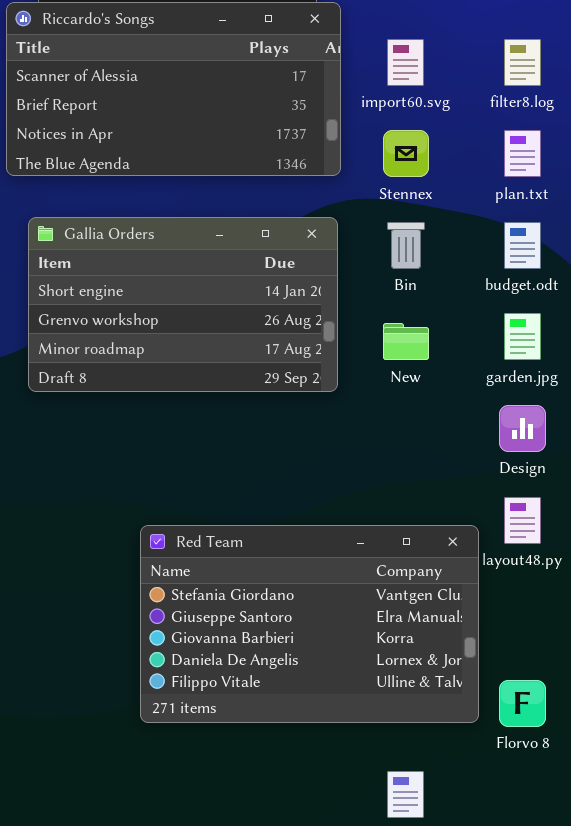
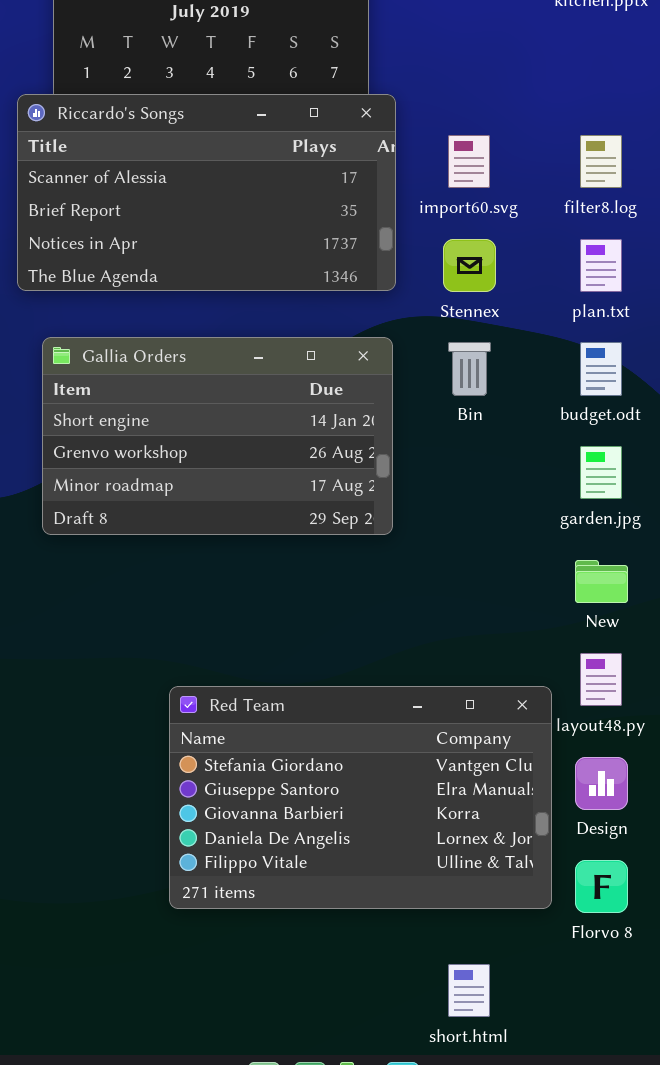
New: [383,323,429,360] -> [575,560,628,603], moved
Design: [499,405,546,452] -> [575,757,628,810], moved

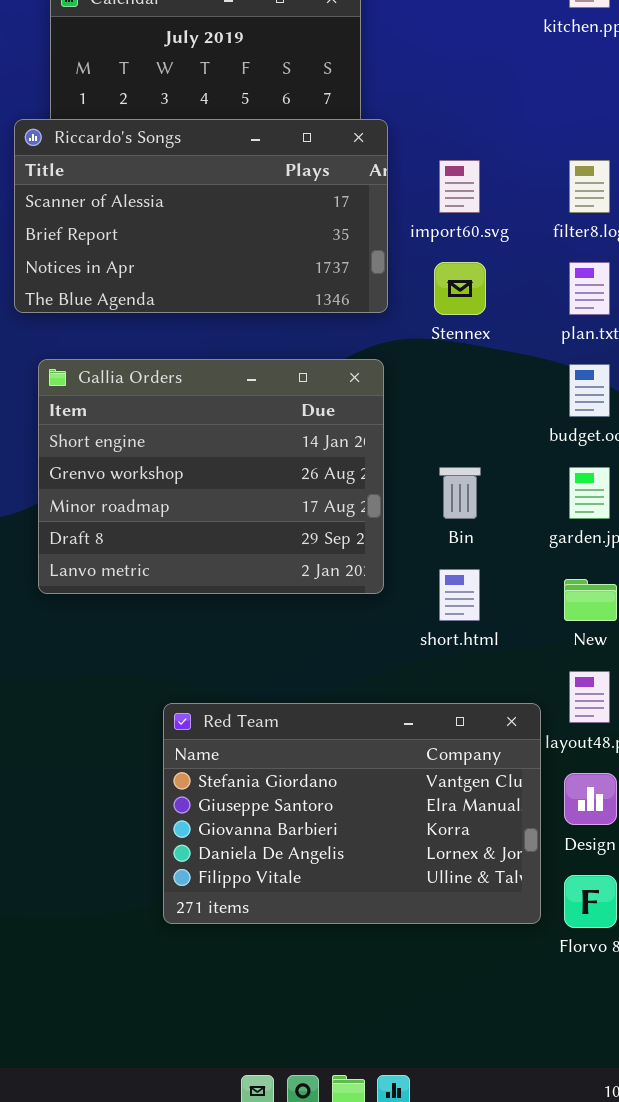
Gallia Orders: [42,337,393,535] -> [38,359,384,594], resized
Bin: [448,342,491,396] -> [439,467,481,519], moved
short.html: [448,964,490,1017] -> [439,569,480,621], moved

